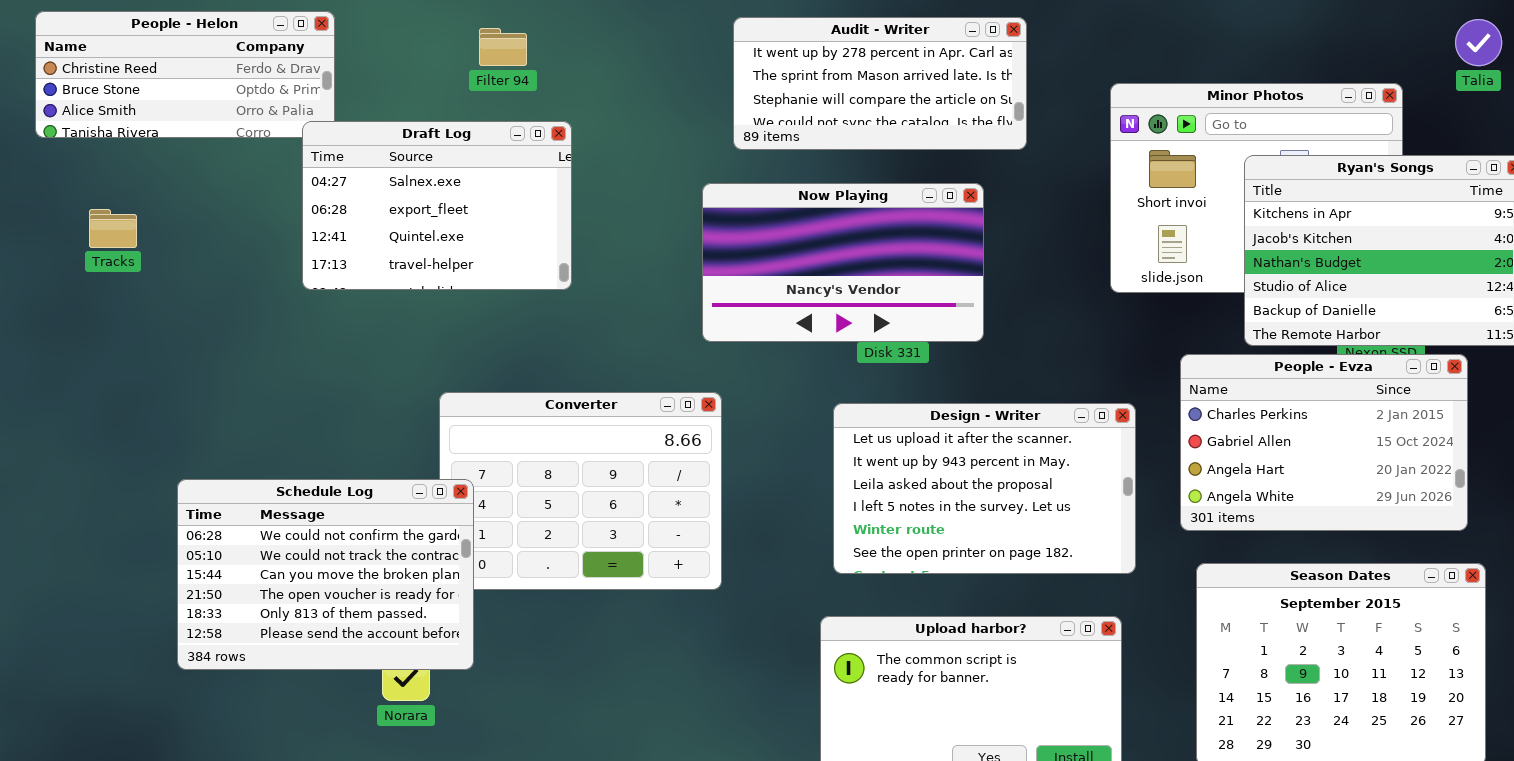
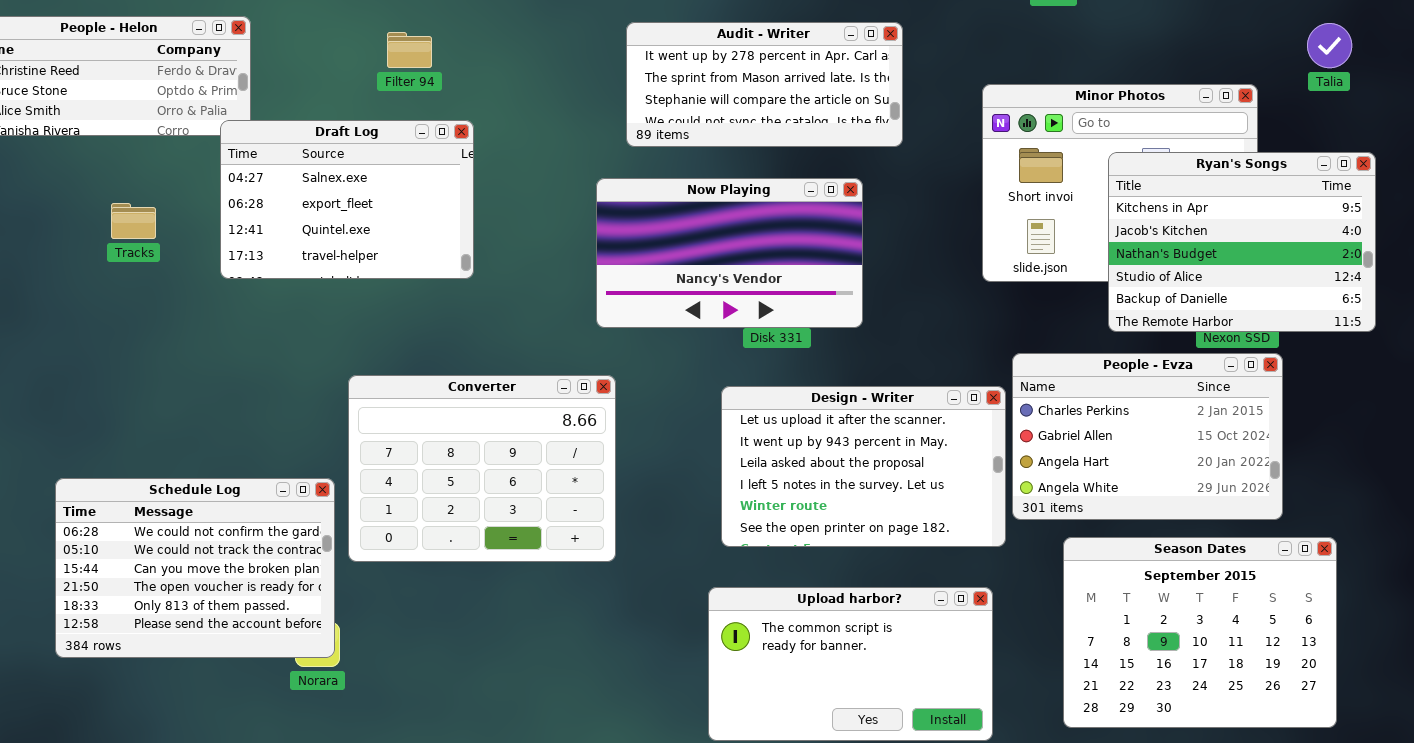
Tracks: [89,209,137,248] -> [111,203,156,239], moved
People - Evza: [1180,354,1468,531] -> [1012,353,1283,520], moved
Schedule Log: [177,479,474,670] -> [55,478,335,658], moved

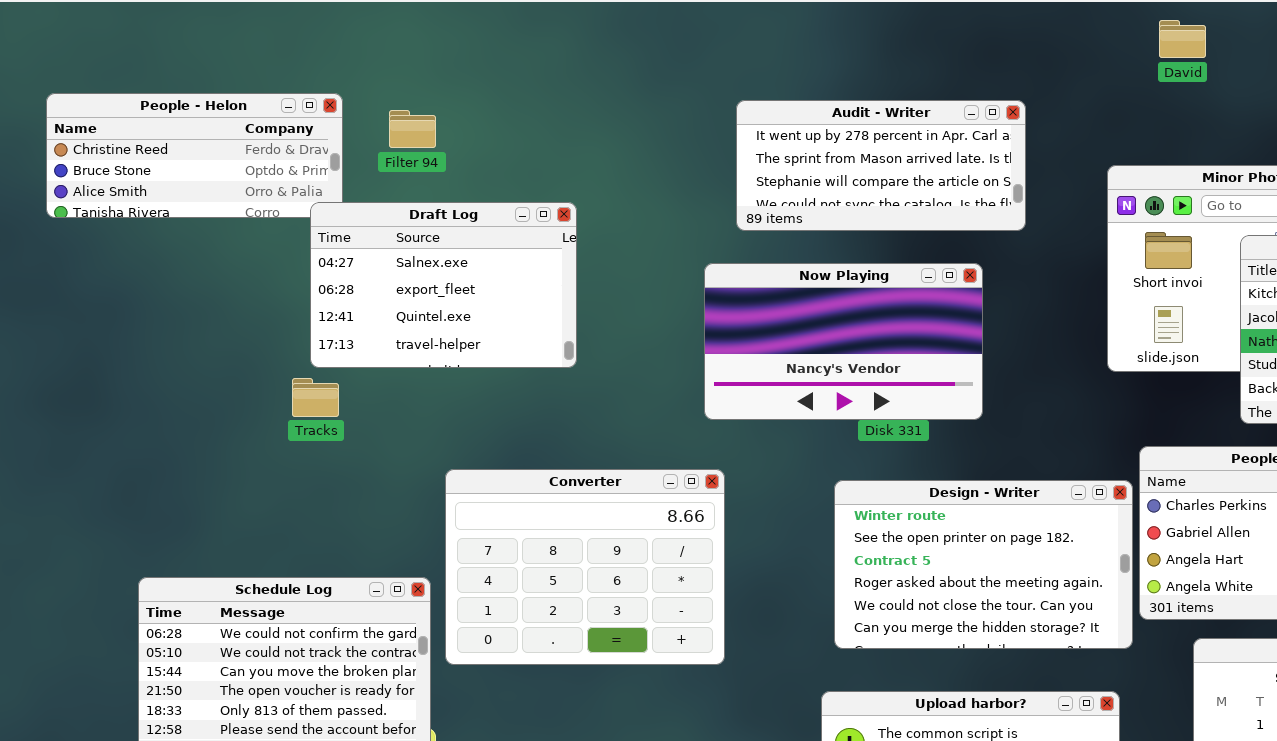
Filter 94: [387,32,432,68] -> [389,110,436,148], moved
Tracks: [111,203,156,239] -> [292,378,339,417], moved
Design - Writer: [721,386,1006,547] -> [834,480,1133,649], scrolled down 4 rows

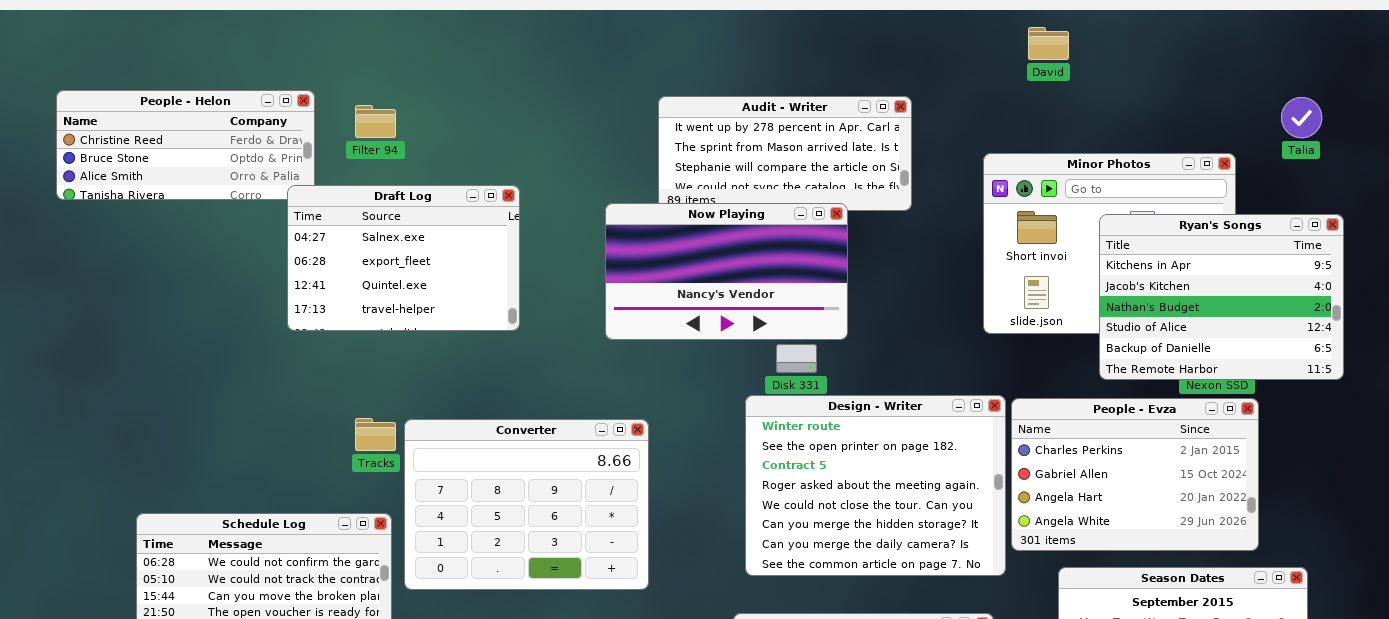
Now Playing: [704,263,983,420] -> [605,203,848,340], moved
Tracks: [292,378,339,417] -> [355,418,396,451], moved
Design - Writer: [834,480,1133,649] -> [745,395,1006,576], resized

